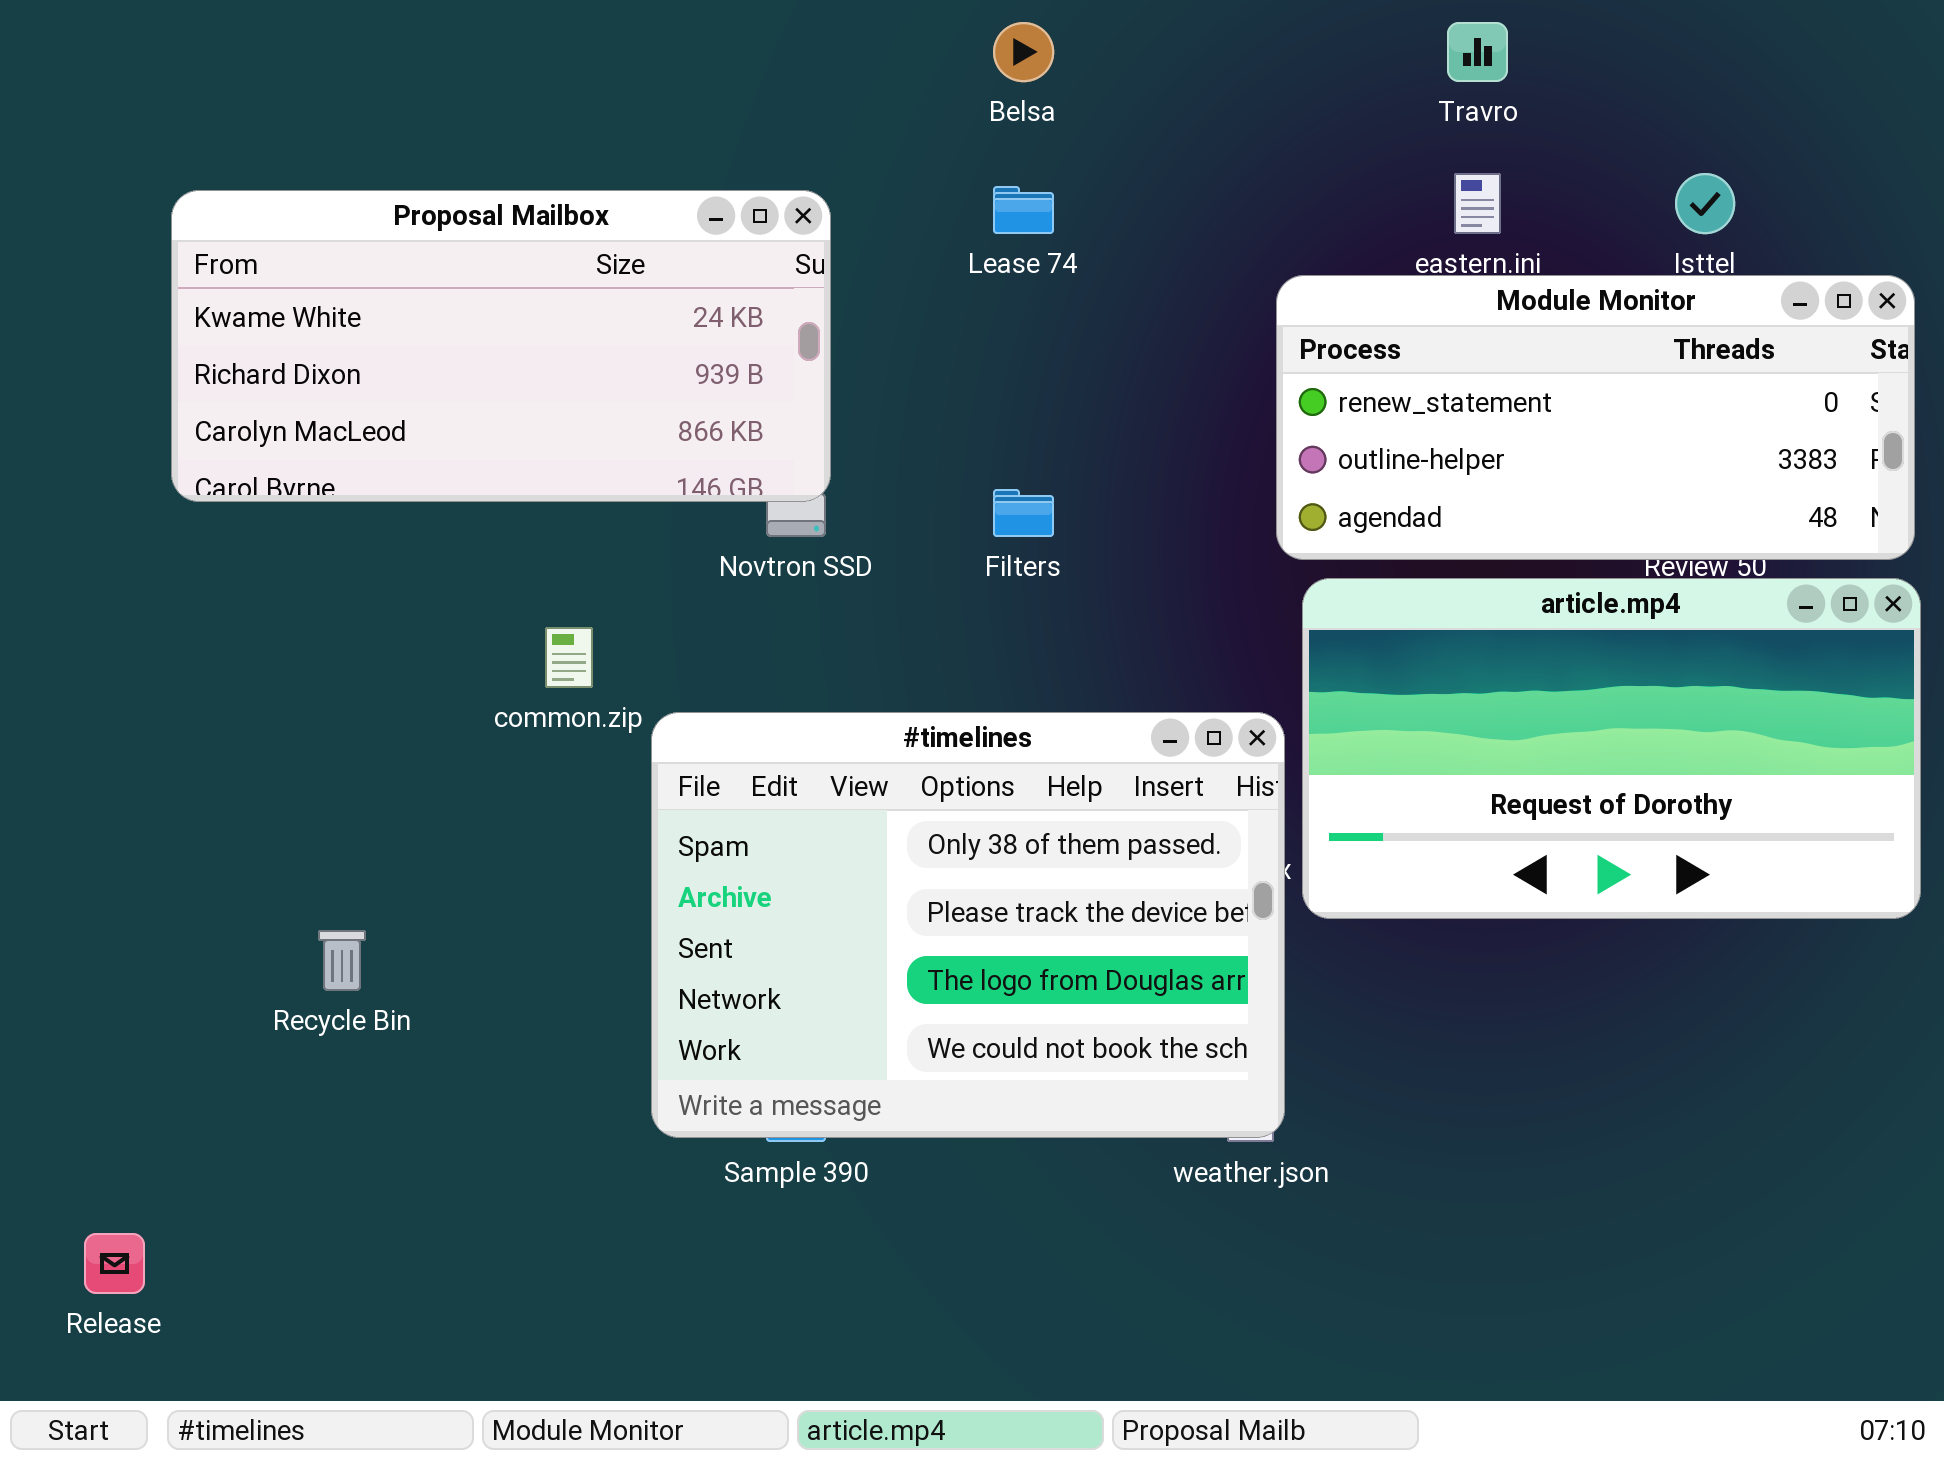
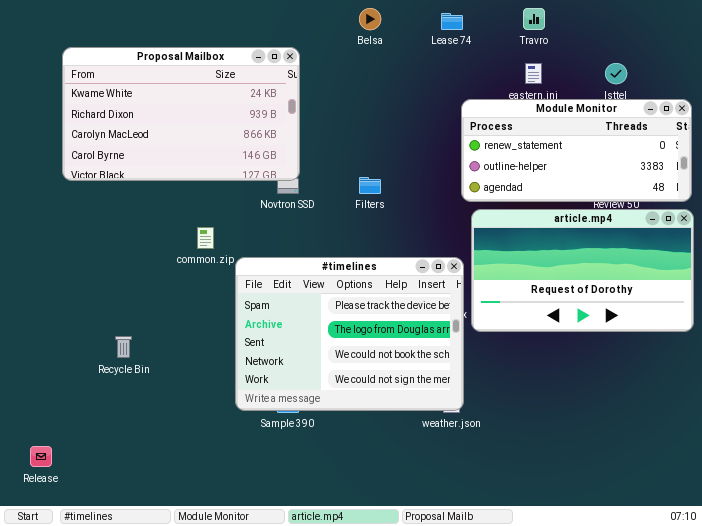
Lease 74: [993,186,1054,234] -> [441,13,463,30], moved
Proposal Mailbox: [171,190,831,502] -> [62,47,300,181], resized
#timelines: [651,712,1285,1138] -> [235,257,464,411], scrolled down 1 row

